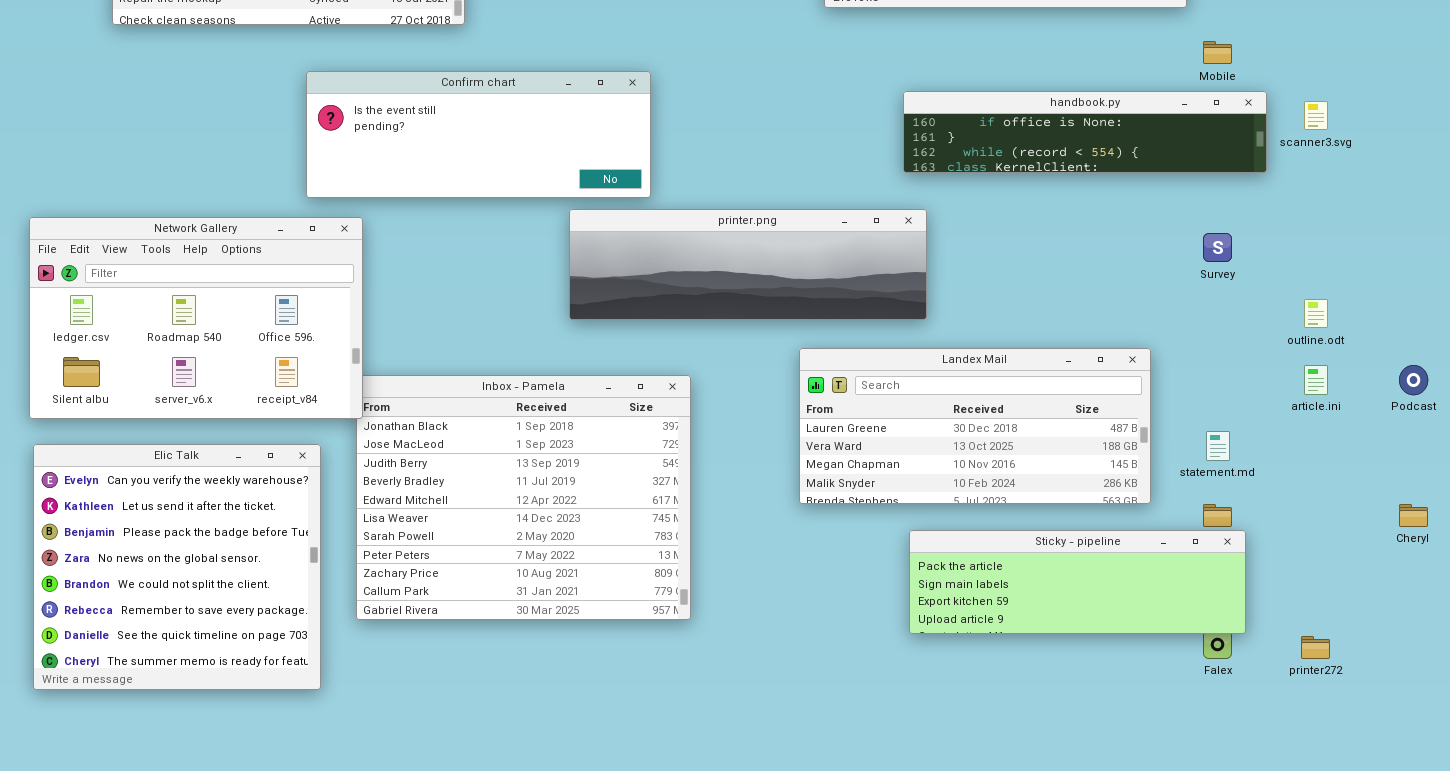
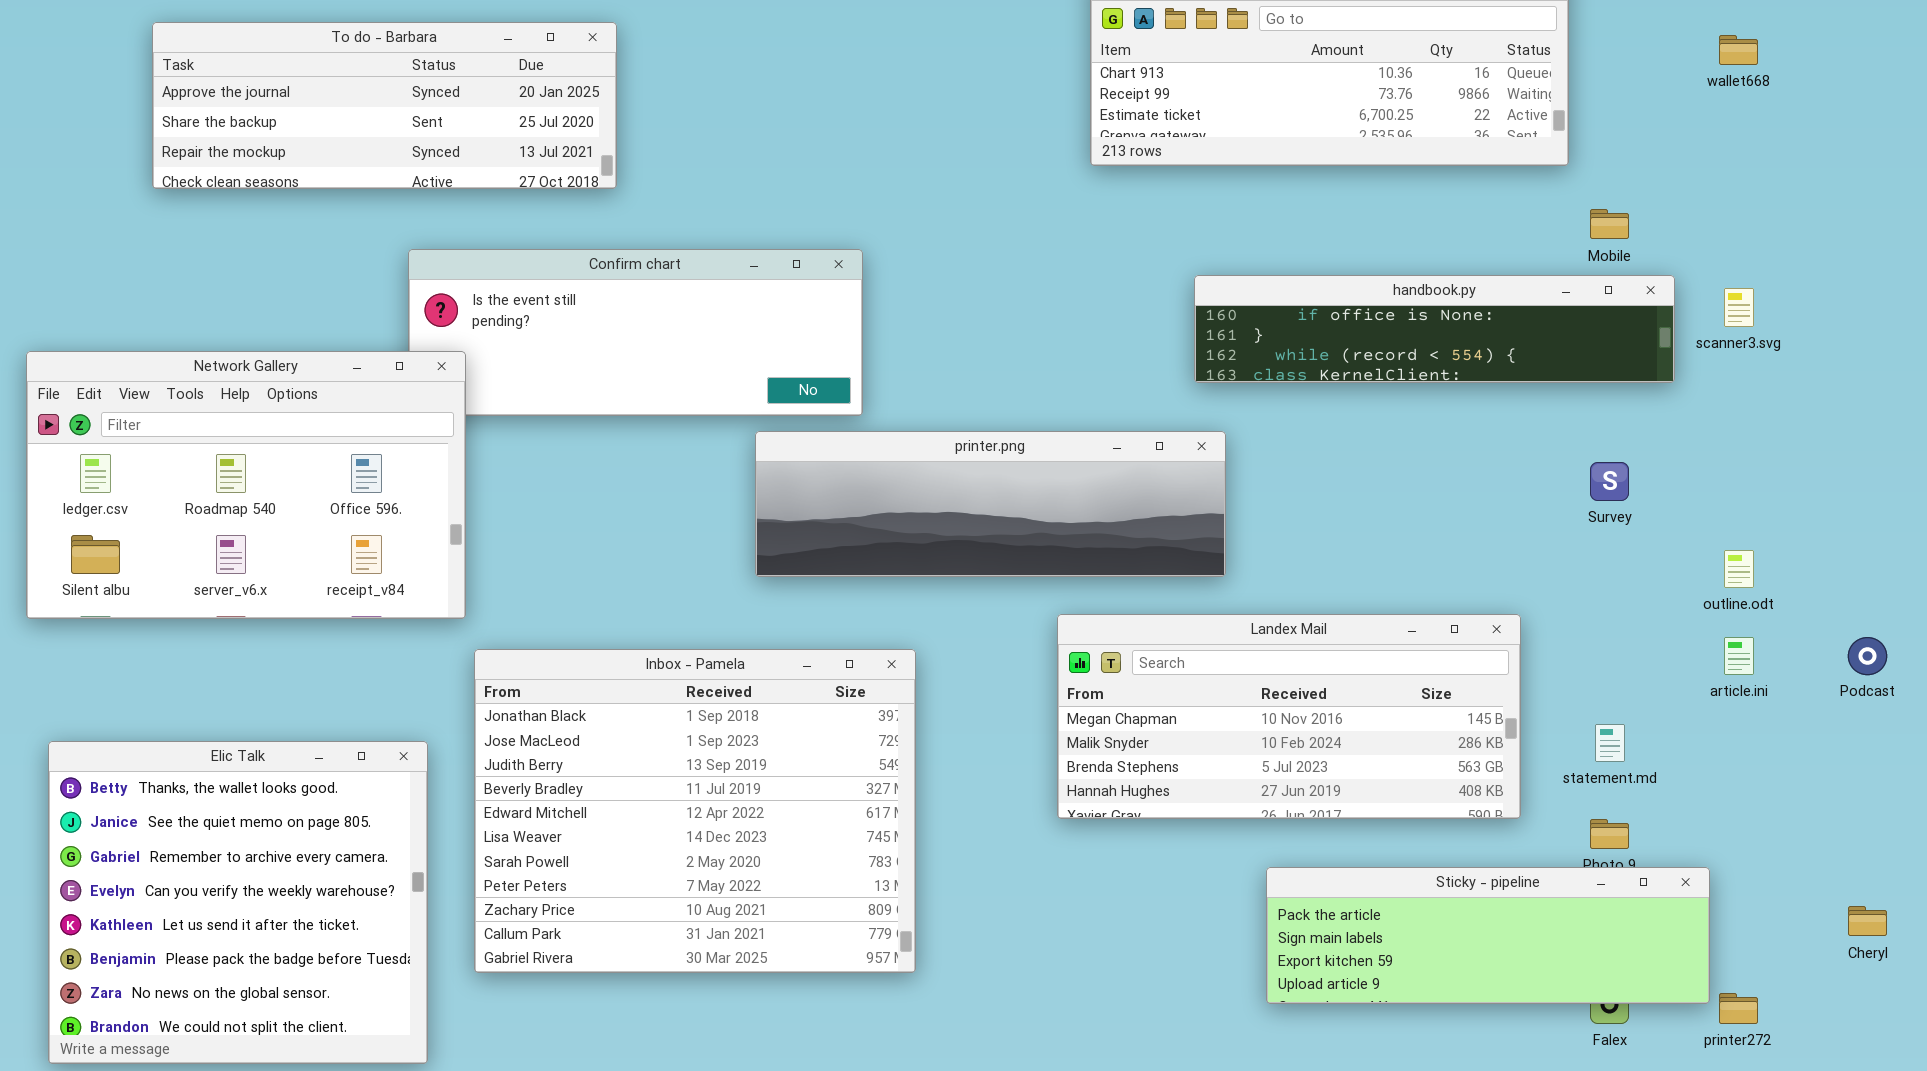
Network Gallery: [29,217,363,419] -> [26,351,466,619], moved
Landex Mail: [799,348,1151,504] -> [1057,614,1521,819], scrolled down 2 rows
Elic Talk: [33,444,321,690] -> [48,741,428,1064], scrolled up 3 rows
Cheryl: [1399,504,1428,527] -> [1848,906,1887,936], moved
Sticky - pipeline: [909,530,1246,634] -> [1266,867,1710,1004], moved

